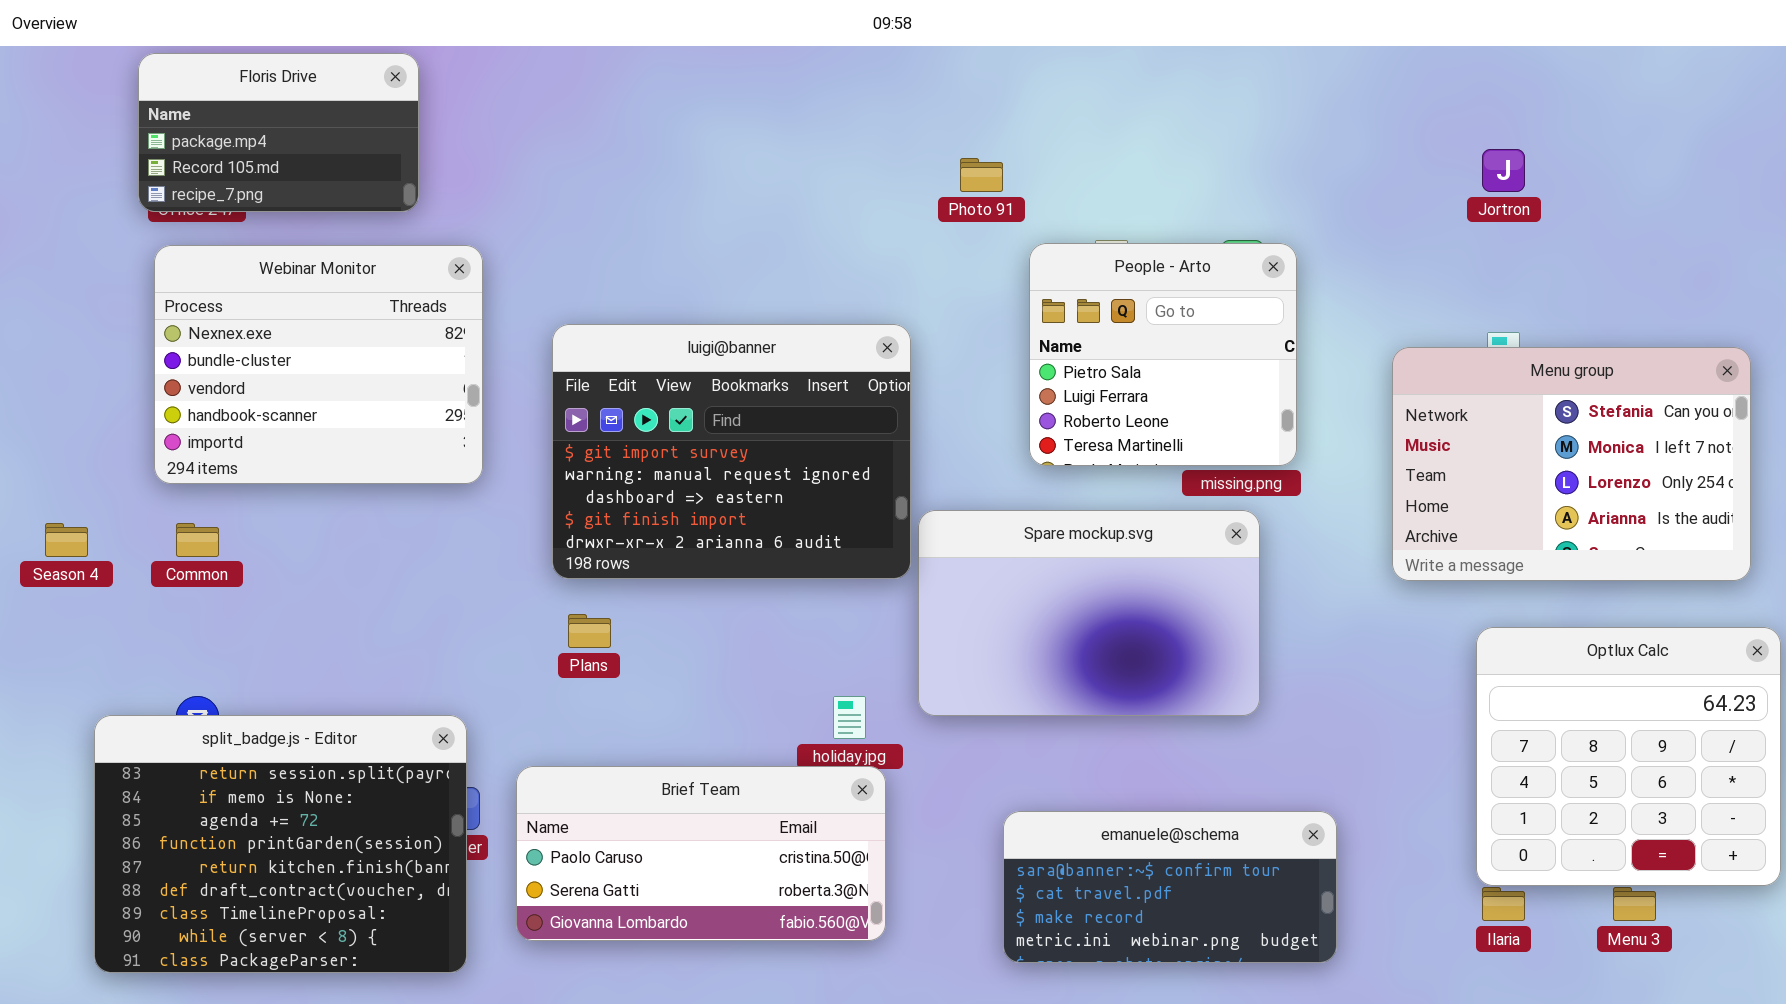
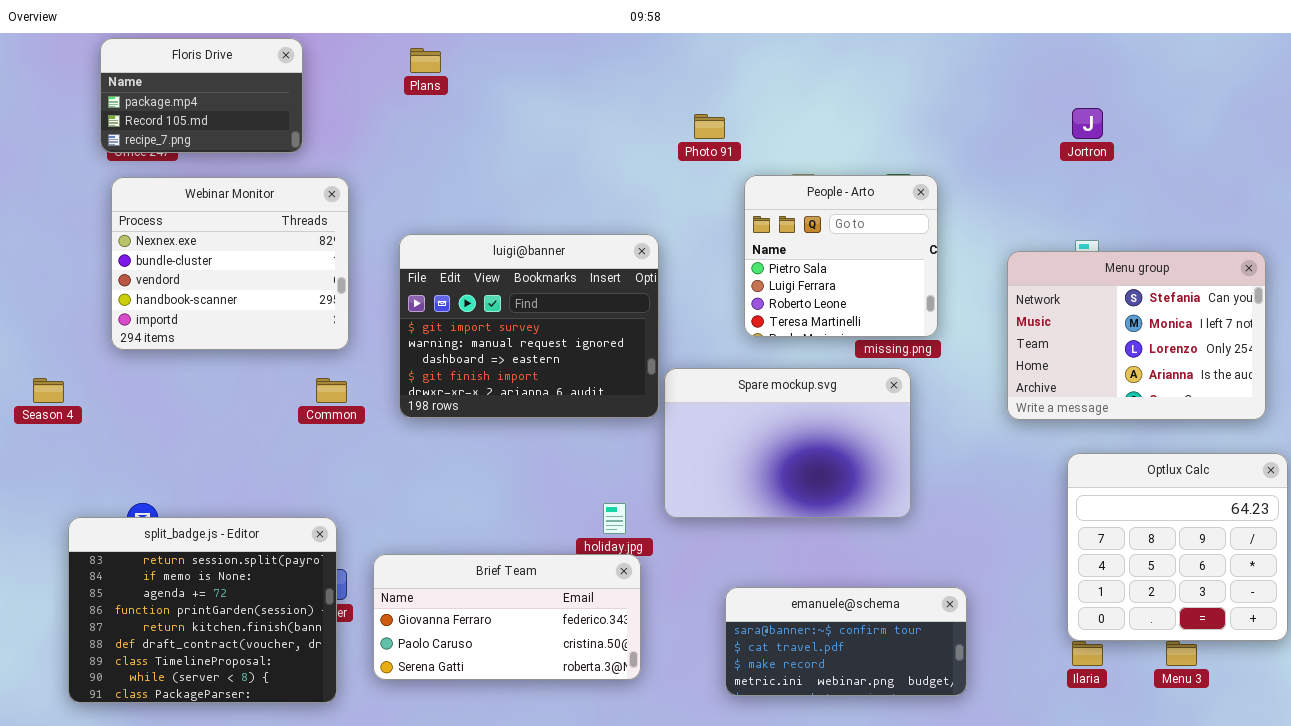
Common: [176,523,219,557] -> [316,378,347,403], moved
Plans: [568,614,611,648] -> [410,48,441,73], moved
Brief Team: [516,766,886,941] -> [373,554,641,680], scrolled up 1 row

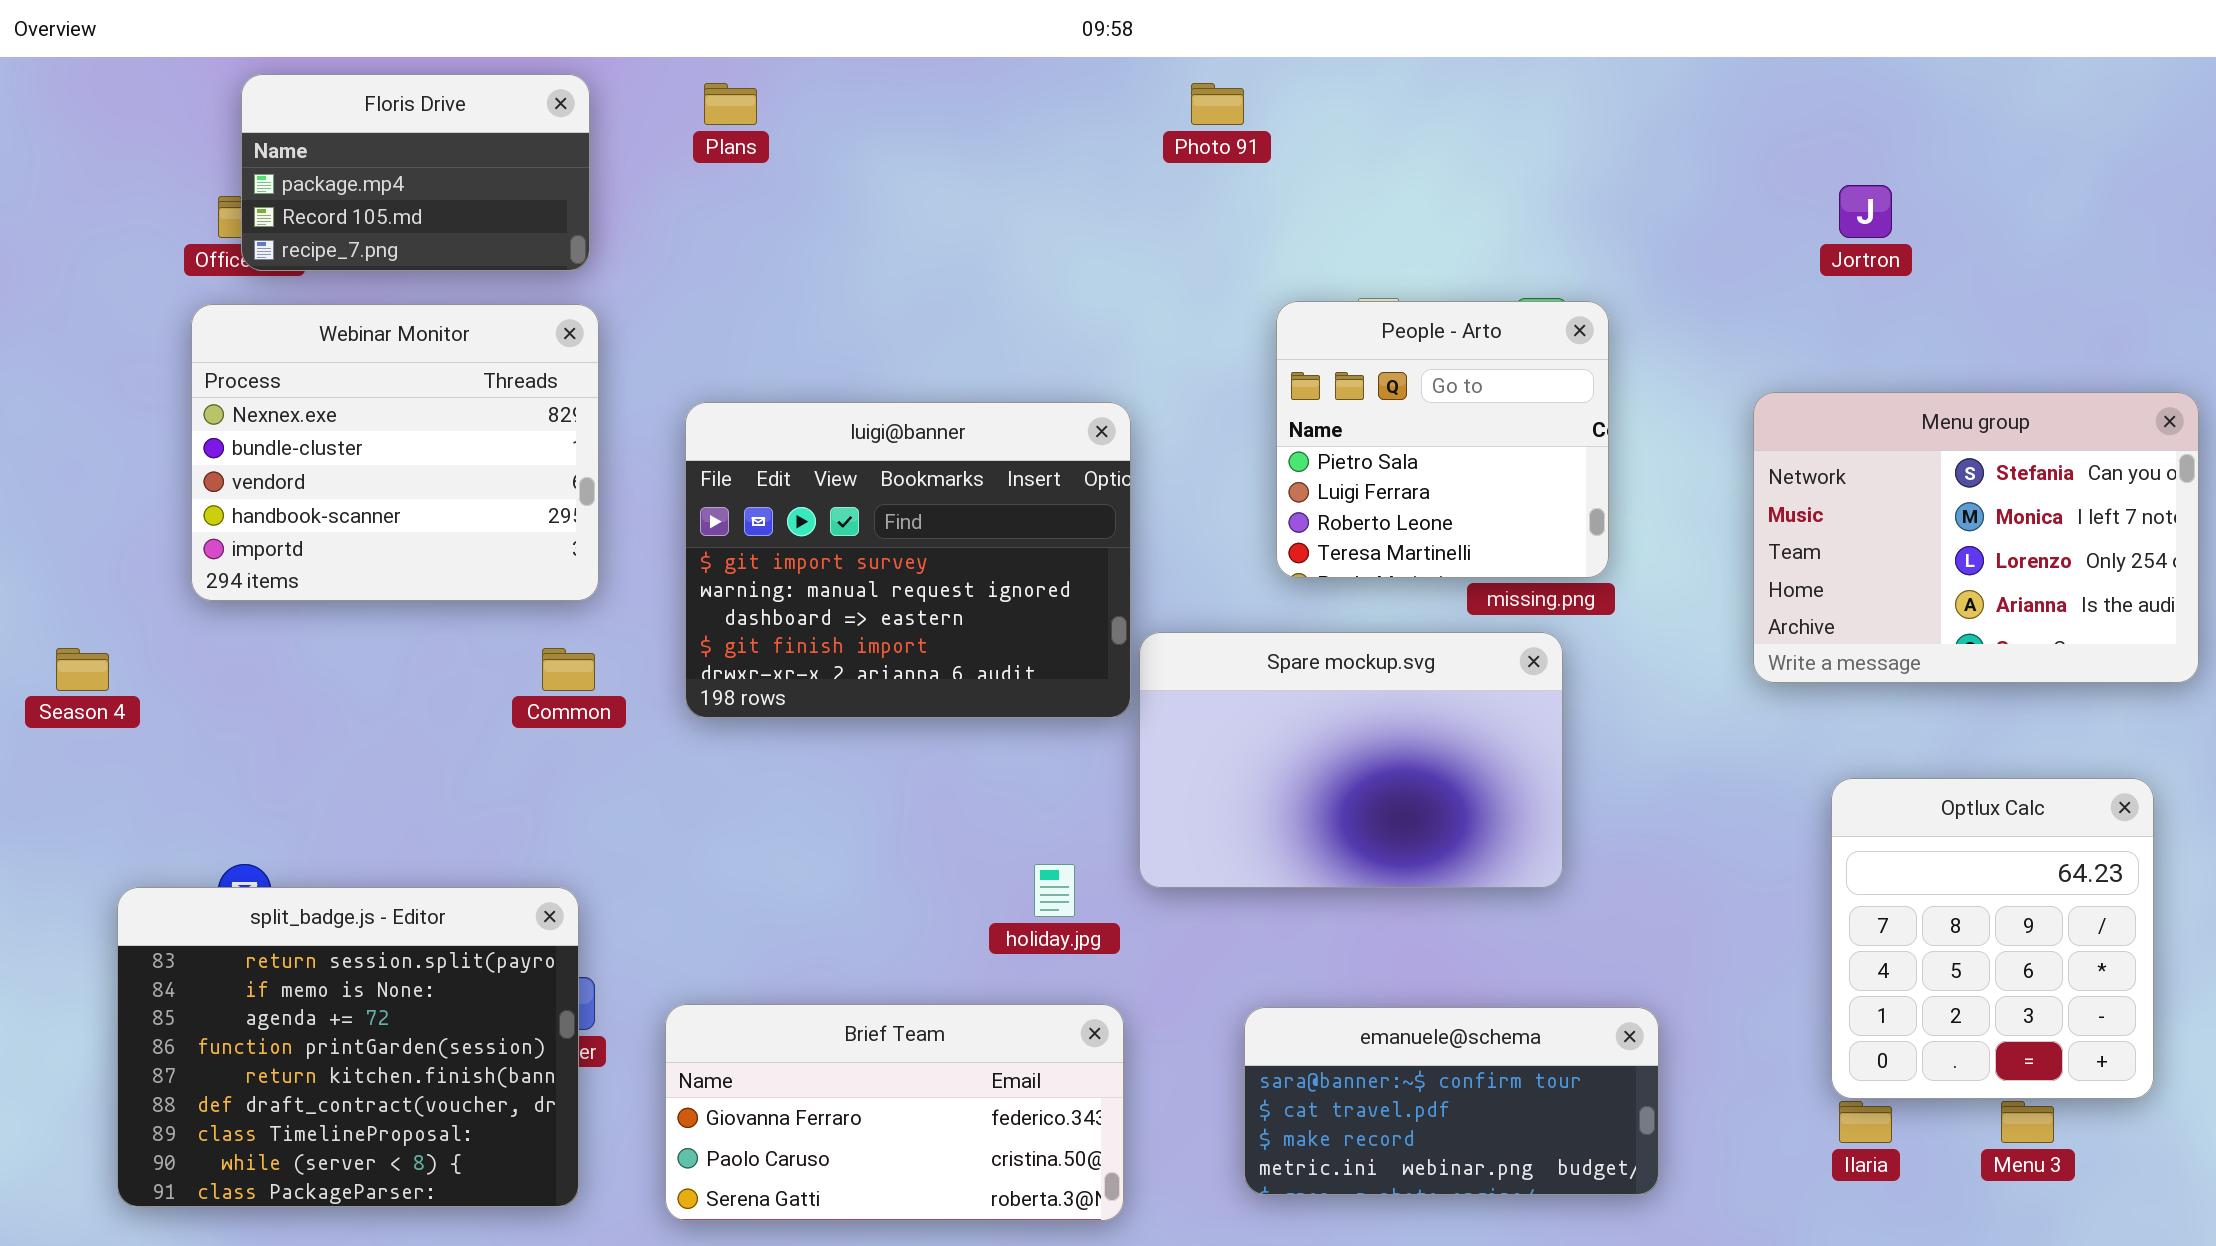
Floris Drive: [100,38,303,153] -> [241,74,590,271], moved
Photo 91: [694,114,725,139] -> [1191,83,1244,125], moved
Menu group: [1007,251,1266,420] -> [1753,392,2199,683], moved
Optlux Calc: [1067,453,1288,641] -> [1831,778,2154,1099], resized
Brief Team: [373,554,641,680] -> [665,1004,1124,1221], moved

